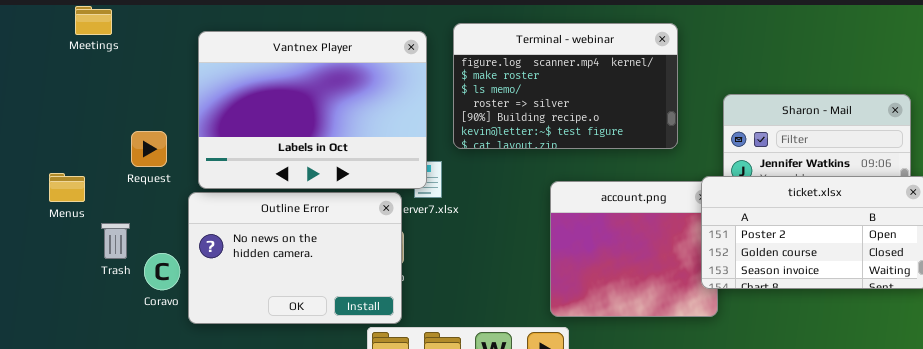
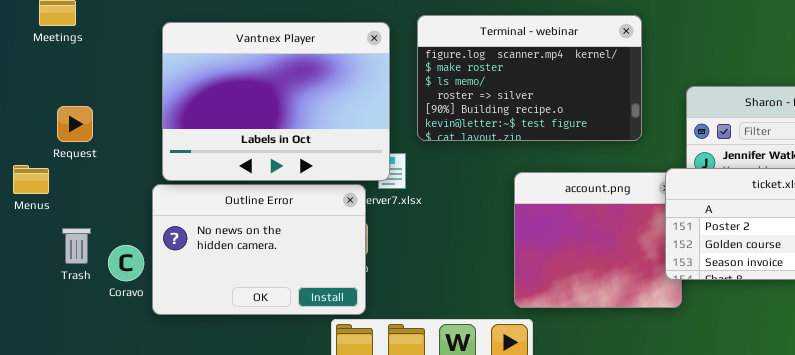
Request: [131,131,167,167] -> [57,106,93,142], moved
Trash: [101,223,130,259] -> [62,228,91,264], moved

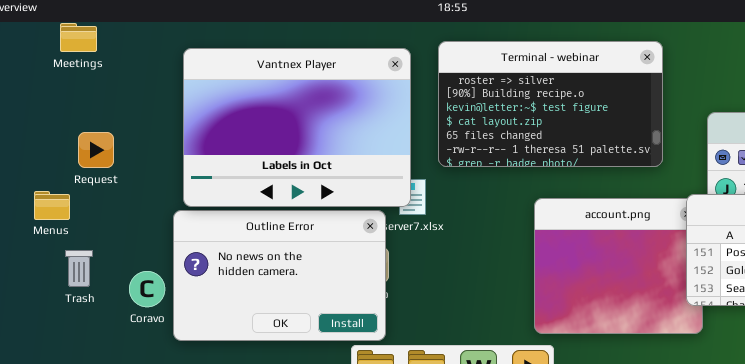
Terminal - webinar: [417,15,642,141] -> [438,41,663,167], scrolled down 3 rows
Trash: [62,228,91,264] -> [65,250,93,287], moved

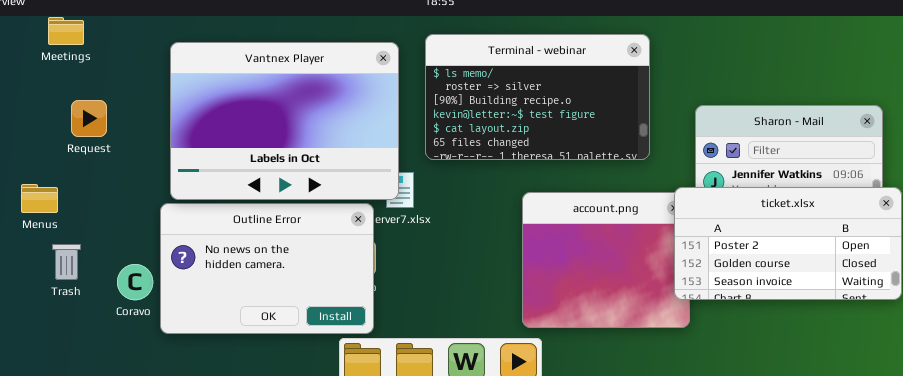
Terminal - webinar: [438,41,663,167] -> [425,34,650,160], scrolled up 1 row
Request: [78,132,114,168] -> [71,100,107,137], moved

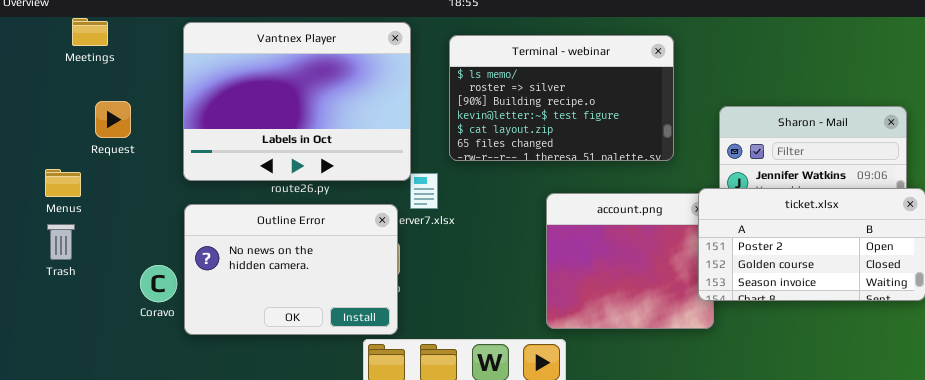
Vantnex Player: [170,42,399,200] -> [183,22,411,181], moved
Menus: [21,184,58,213] -> [45,169,81,197], moved
Trash: [52,244,81,280] -> [47,224,75,260], moved

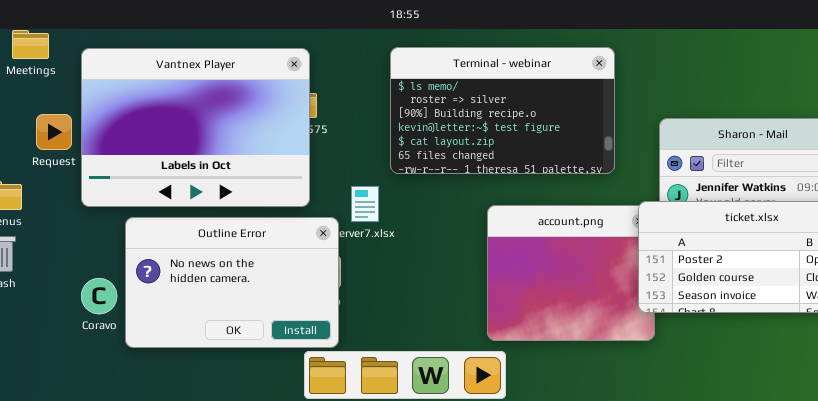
Vantnex Player: [183,22,411,181] -> [81,48,310,207], moved

